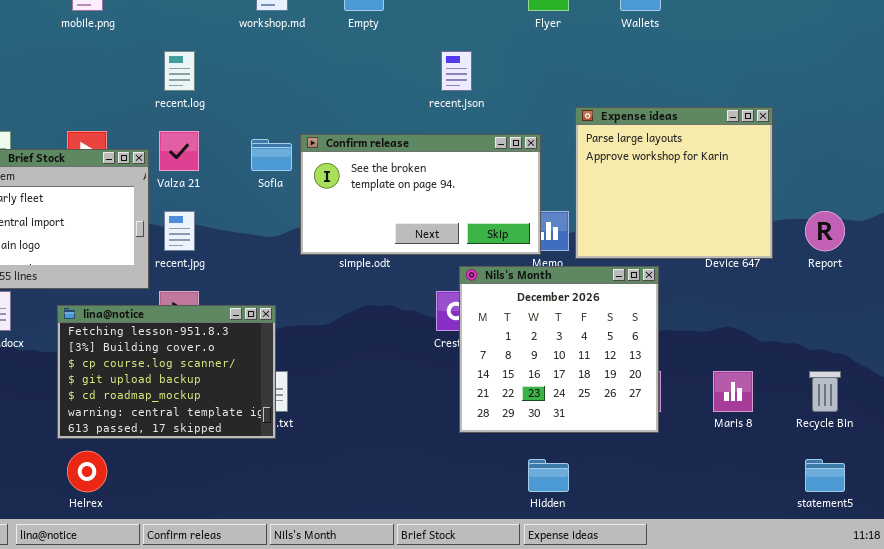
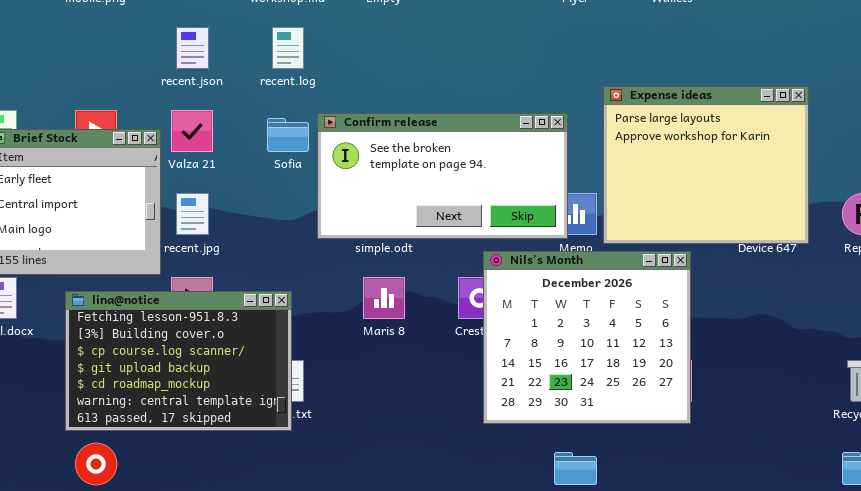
recent.log: [164,51,195,91] -> [272,27,304,69], moved
recent.json: [441,51,472,91] -> [176,27,209,69], moved
Maris 8: [713,371,753,412] -> [363,277,405,319], moved

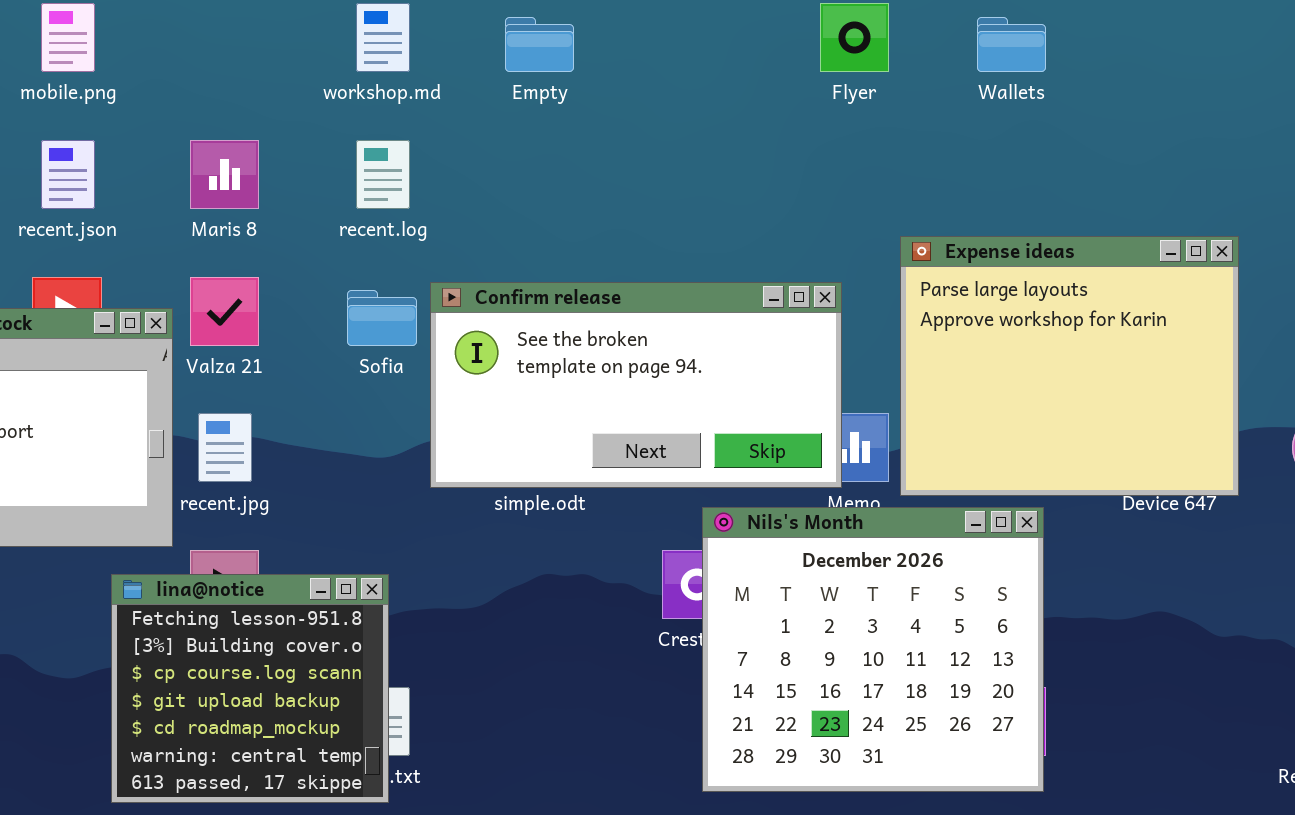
recent.json: [176,27,209,69] -> [41,140,95,209], moved
Maris 8: [363,277,405,319] -> [190,140,259,209], moved
lina@notice: [65,291,292,431] -> [111,574,389,803], resized

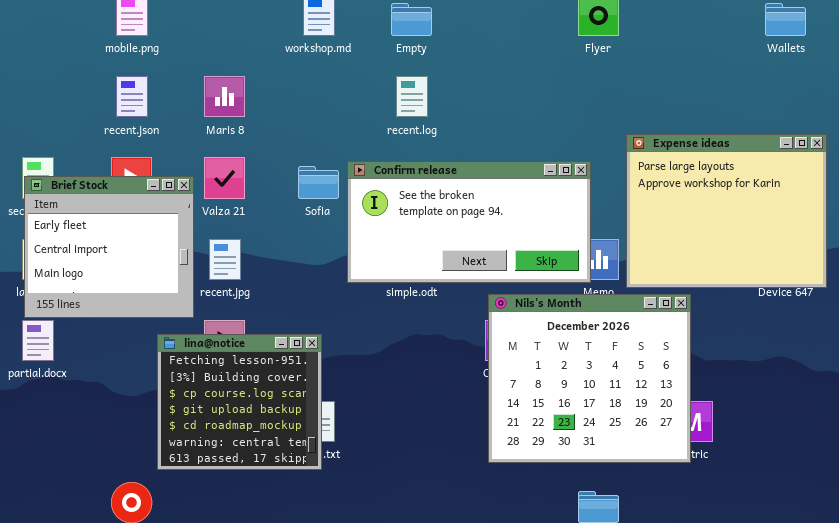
Wallets: [977,17,1046,72] -> [765,3,806,36], moved
recent.log: [356,140,410,209] -> [396,76,428,117], moved
Nils's Month: [702,507,1044,792] -> [488,294,691,463], moved

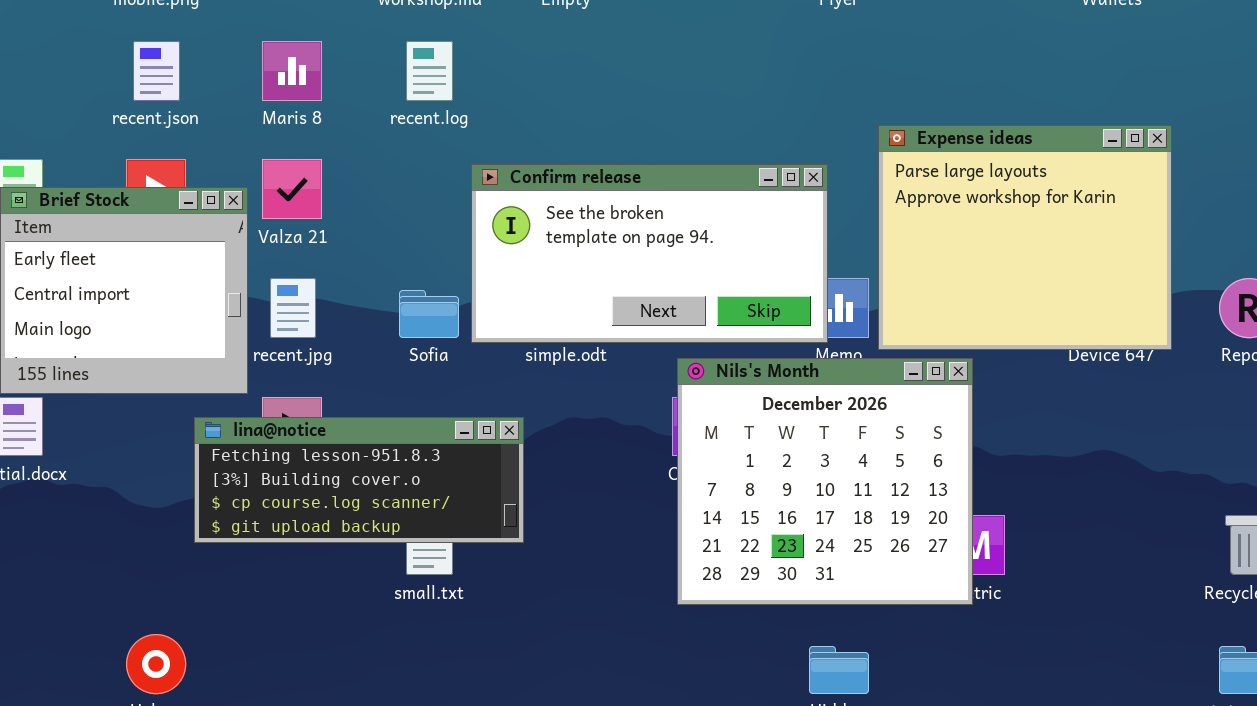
recent.log: [396,76,428,117] -> [406,41,453,101], moved
Sofia: [298,166,339,199] -> [399,290,459,338], moved
lina@notice: [157,334,322,470] -> [194,417,524,543], resized

